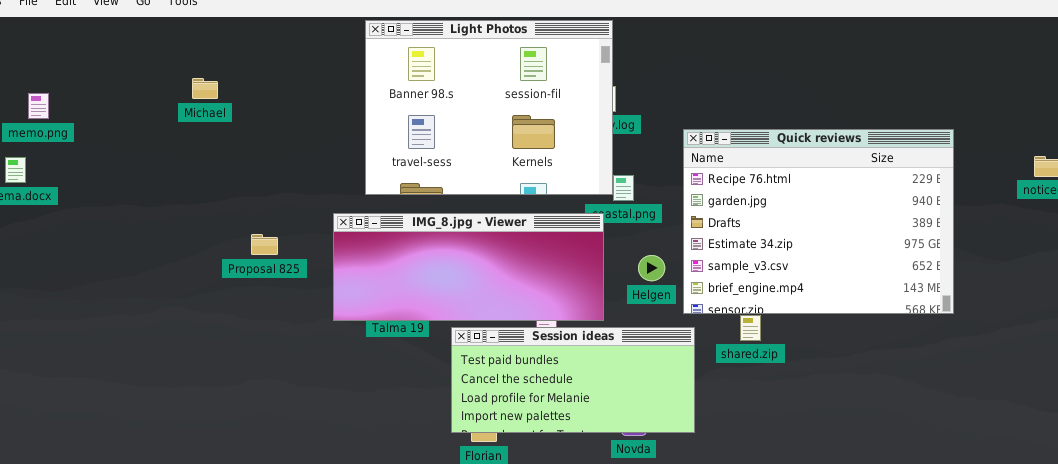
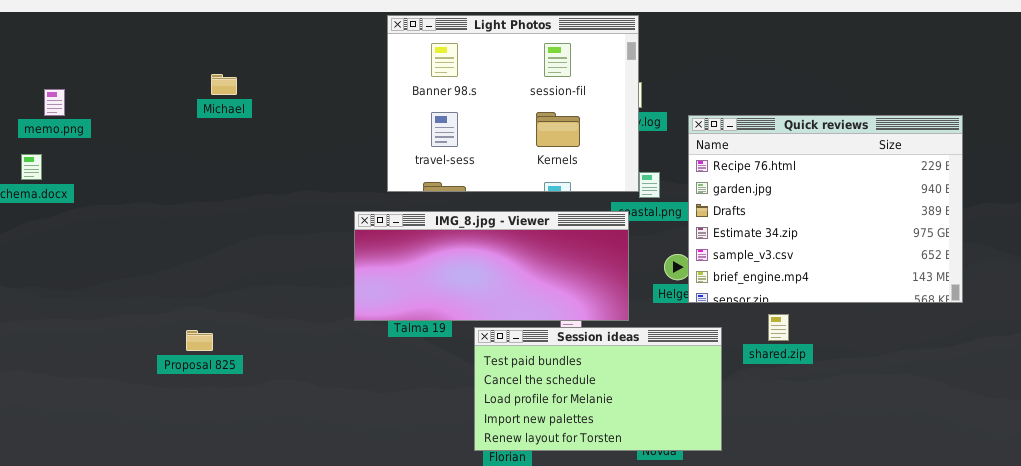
Quick reviews: [683,129,954,314] -> [688,115,963,303], moved
Proposal 825: [251,234,278,255] -> [186,330,213,351], moved
Session ideas: [451,327,695,433] -> [474,327,722,451], resized

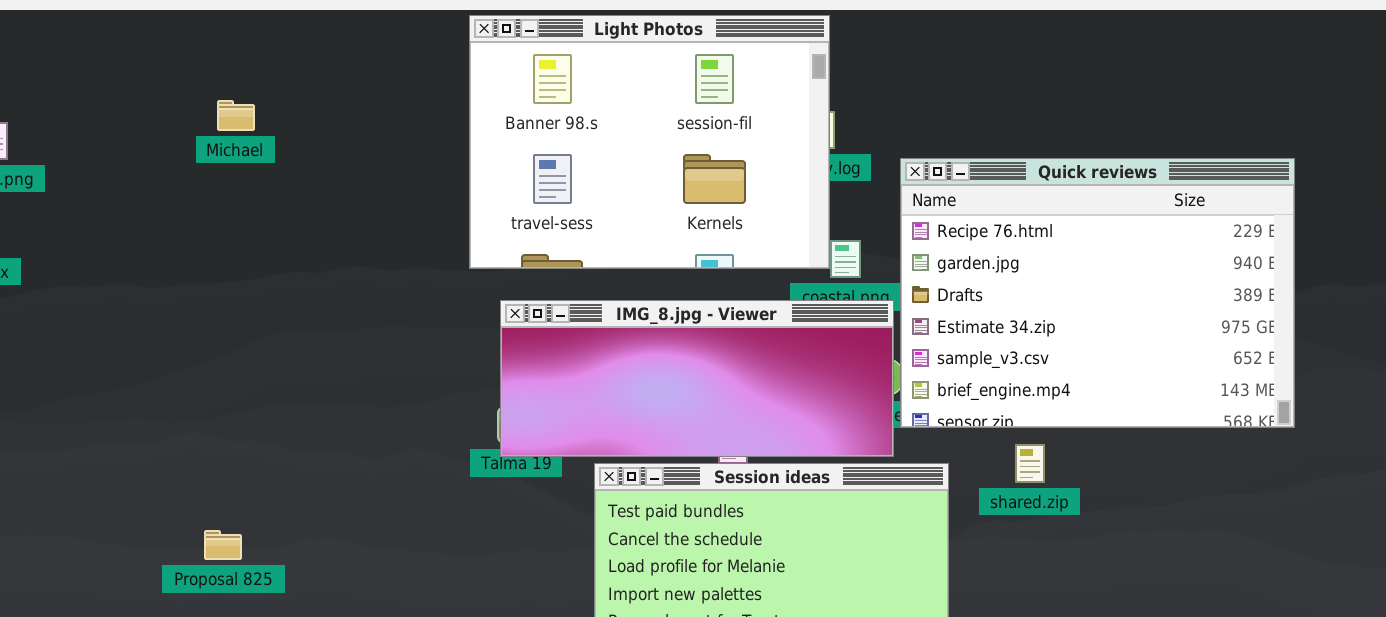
IMG_8.jpg - Viewer: [354,211,629,321] -> [500,300,894,457], moved
Proposal 825: [186,330,213,351] -> [204,530,242,560], moved

